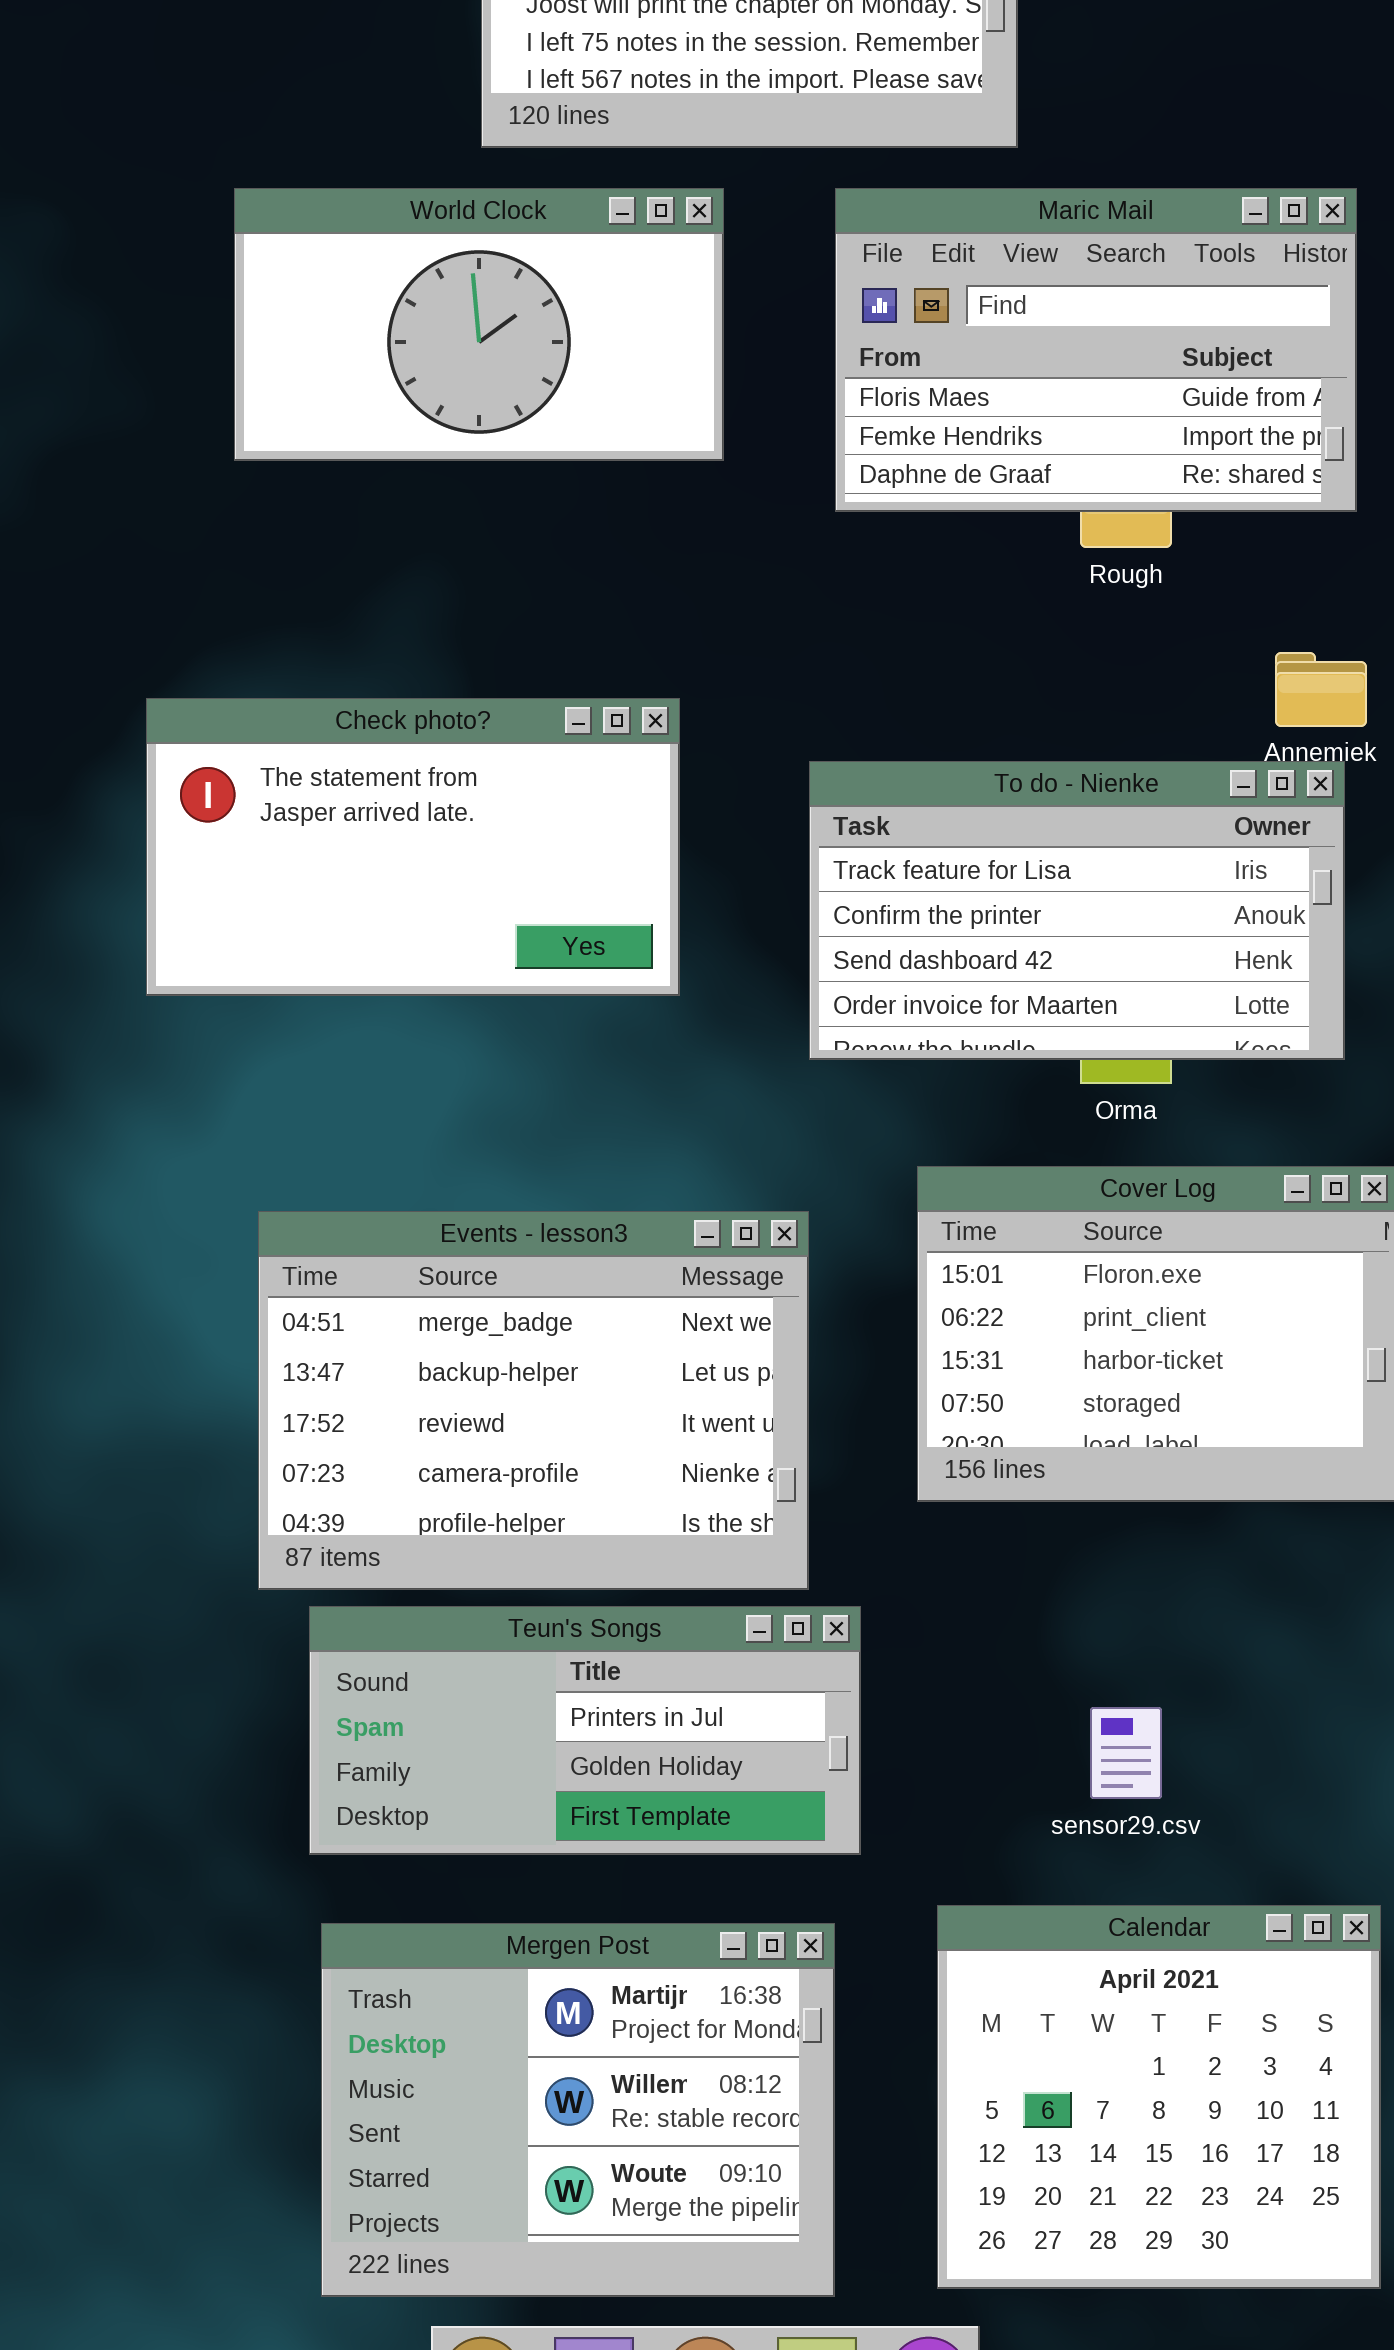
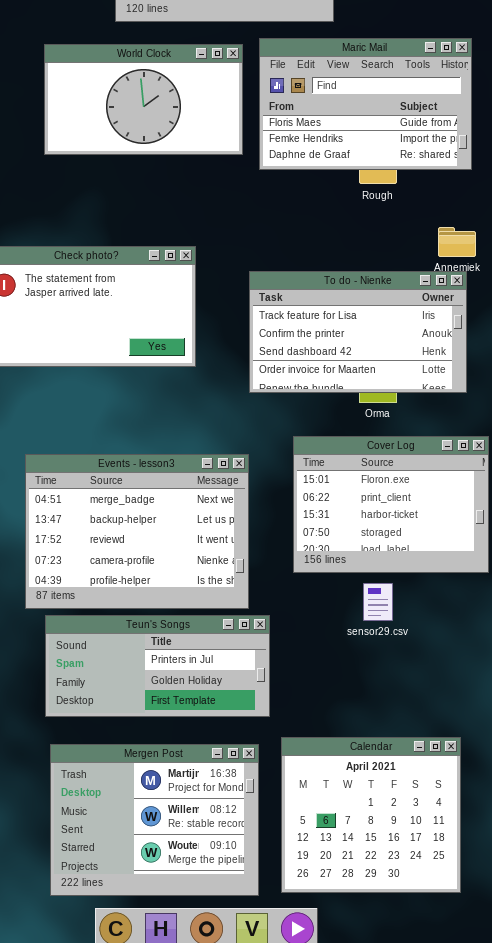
World Clock: [234,188,724,461] -> [44,44,243,155], moved
sensor29.csv: [1090,1707,1162,1799] -> [363,583,393,621], moved
Calendar: [937,1905,1381,2289] -> [281,737,461,893], moved

